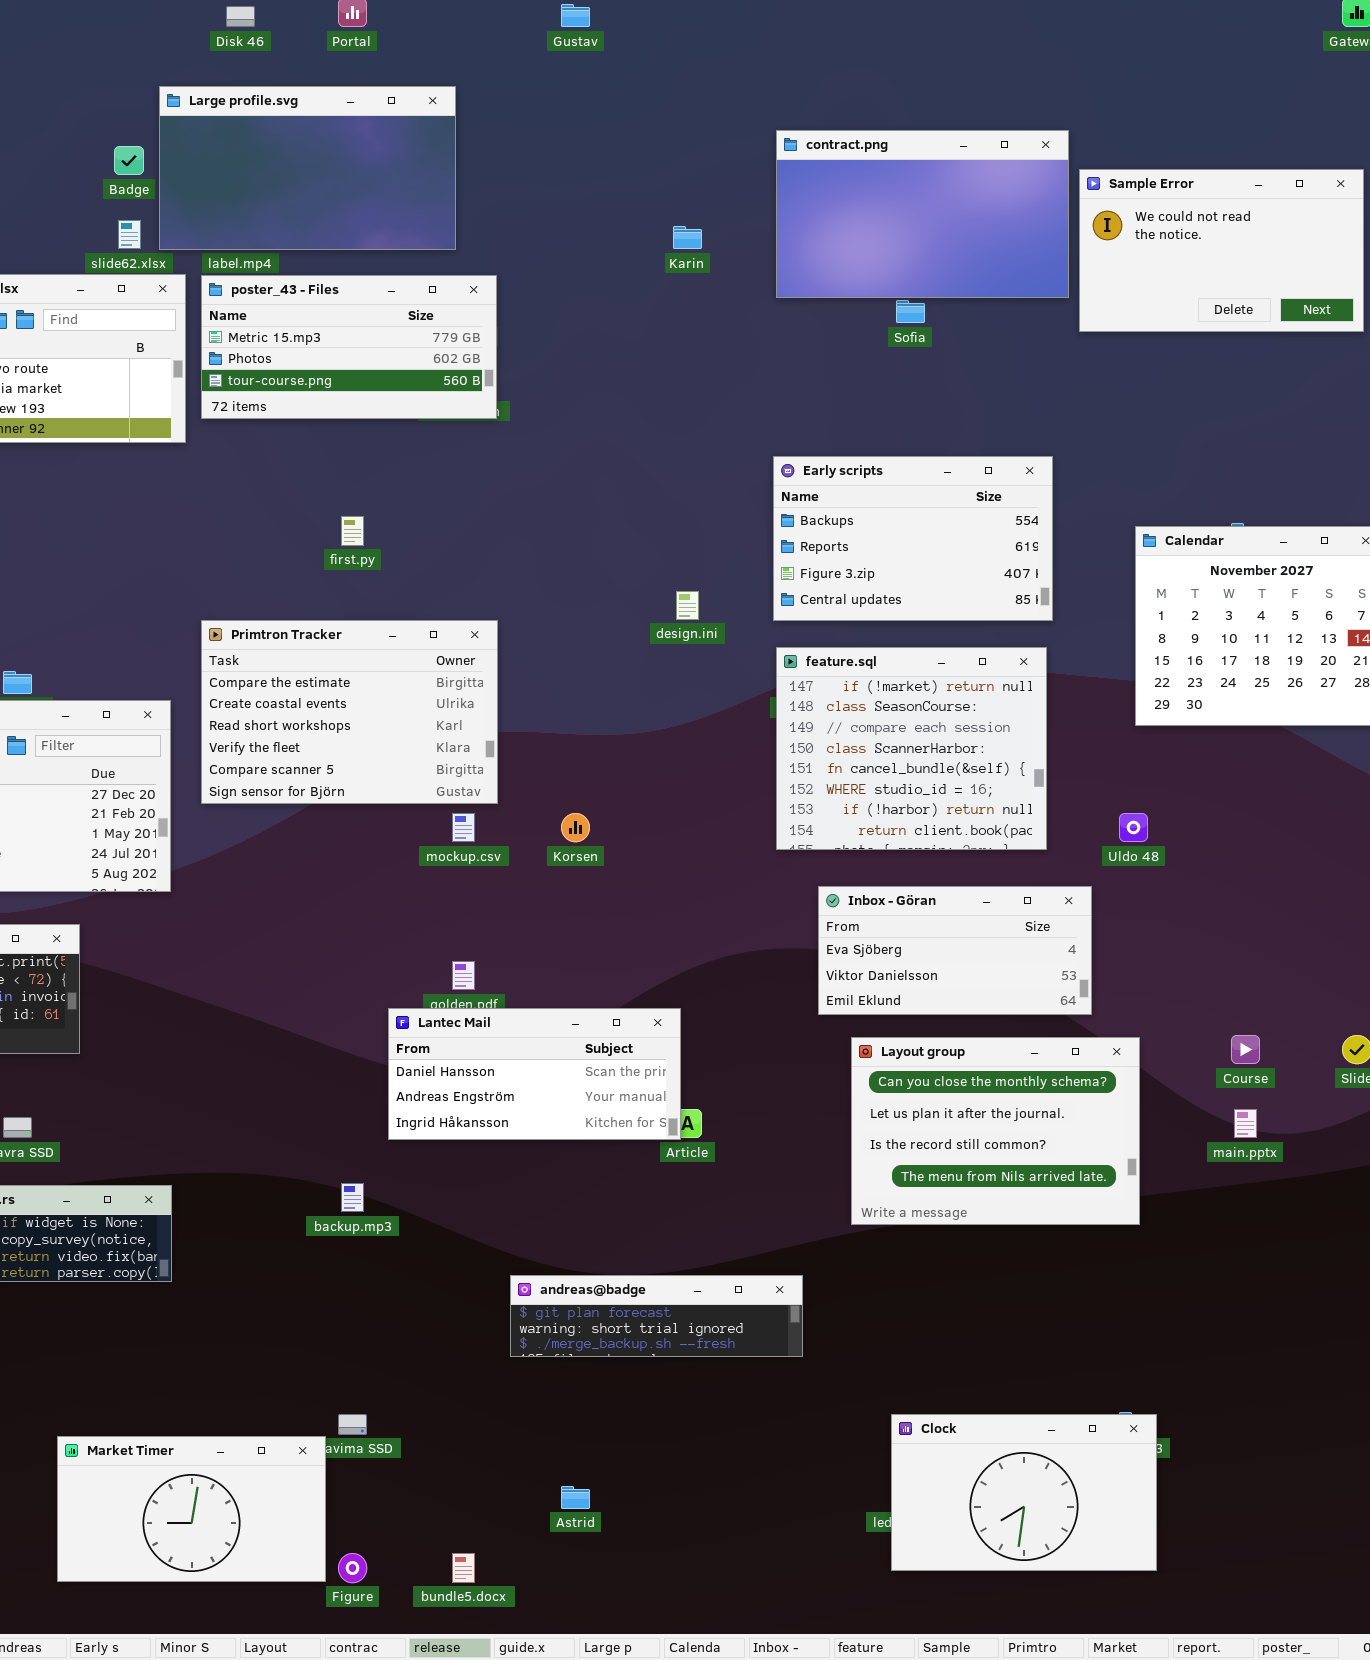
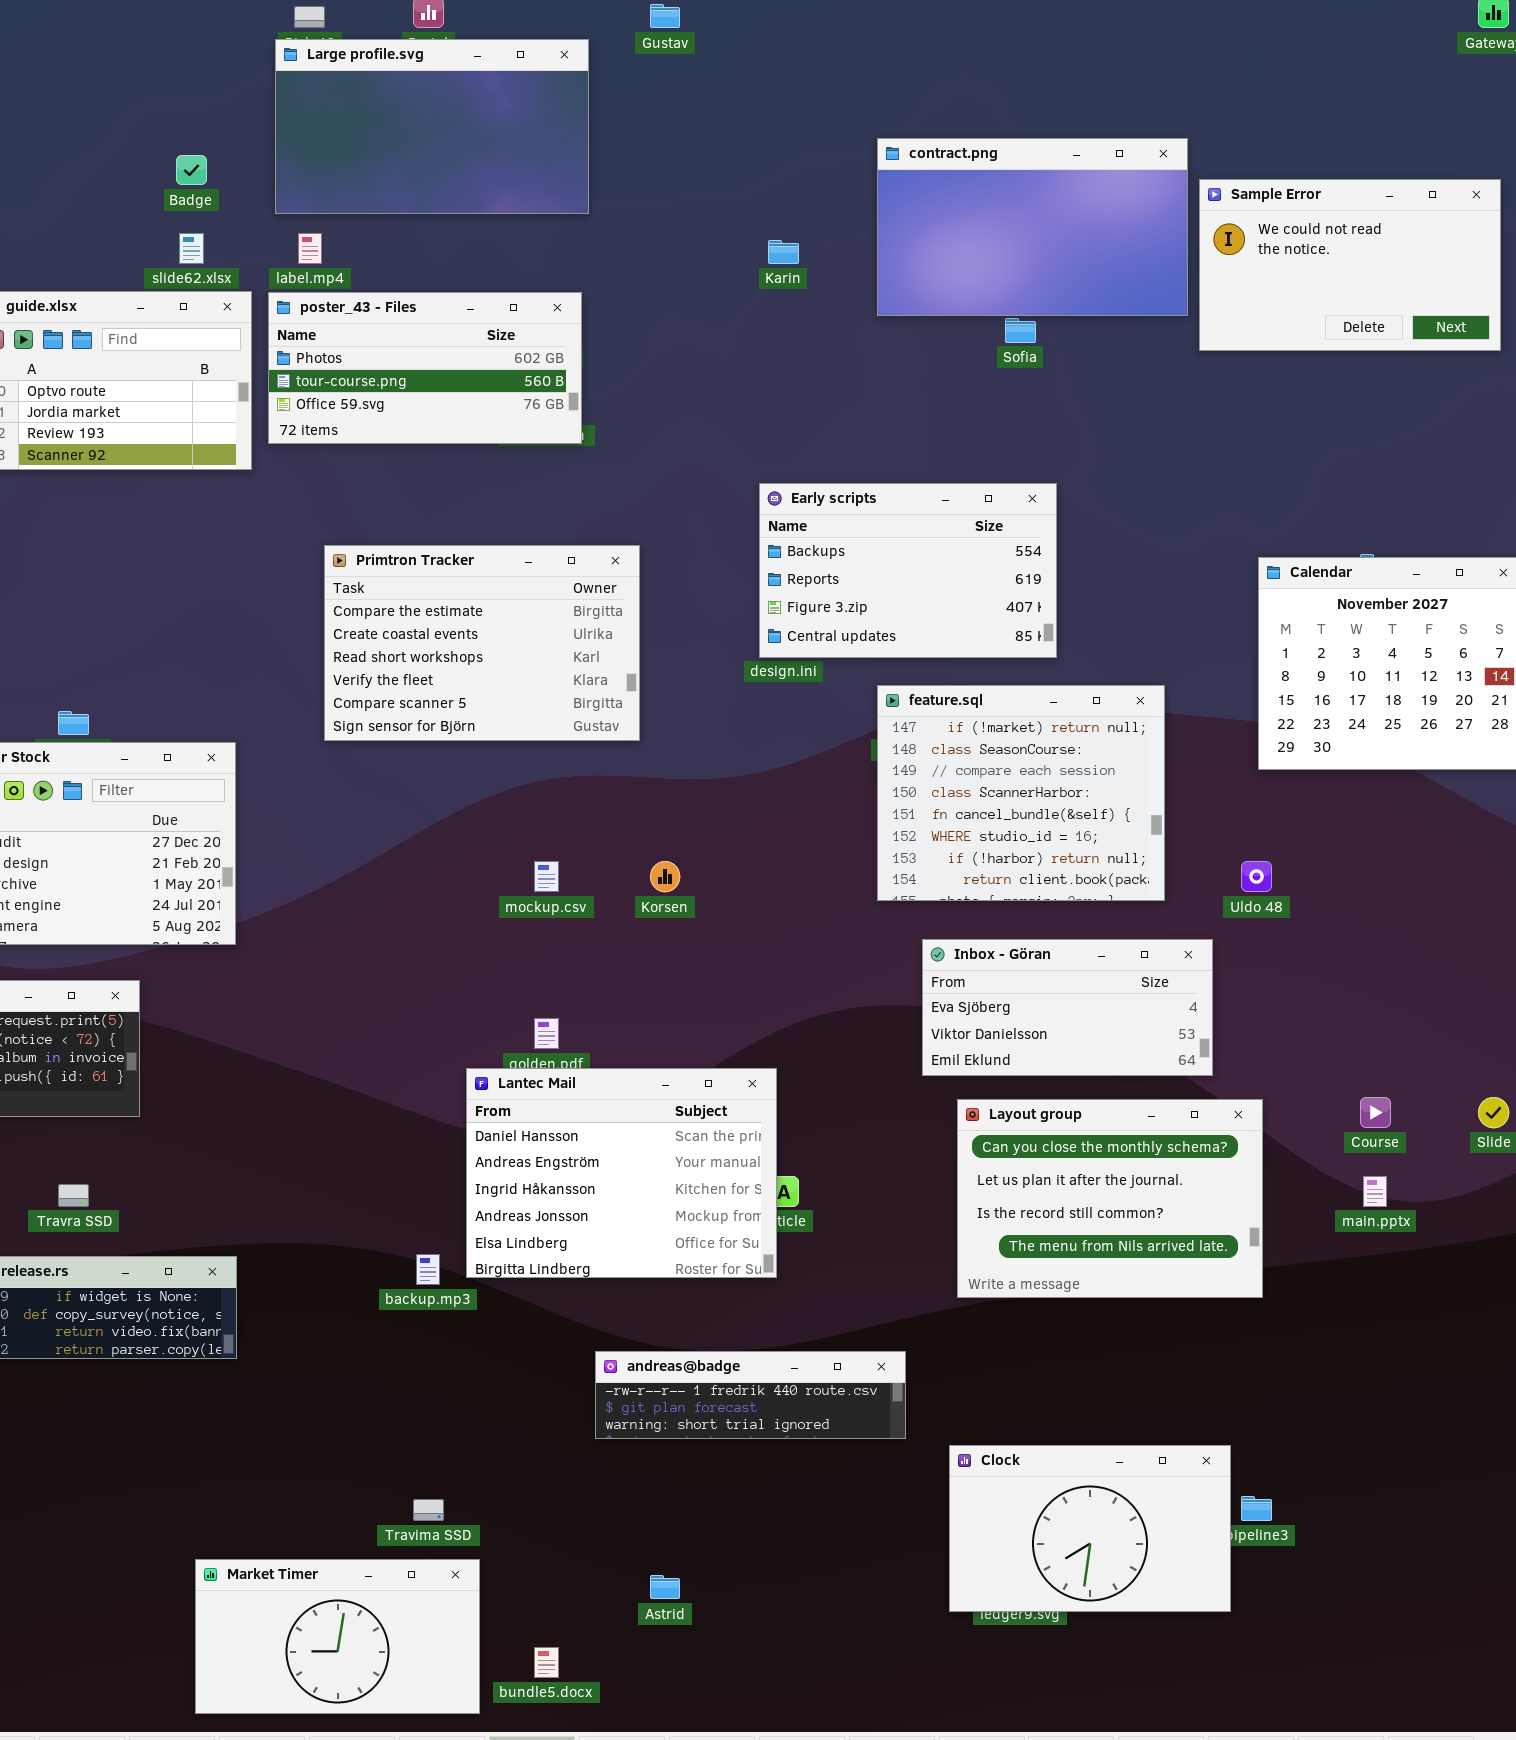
Large profile.svg: [159,86,456,250] -> [275,39,589,214], moved
poster_43 - Files: [201,275,497,419] -> [268,292,582,444], scrolled down 1 row
Early scripts: [773,456,1053,621] -> [759,483,1057,658], moved
Primtron Tracker: [201,620,498,804] -> [324,545,640,741], moved
Lantec Mail: [388,1008,681,1140] -> [466,1068,777,1278], resized
andreas@badge: [510,1275,803,1357] -> [595,1351,906,1439], scrolled up 1 row
Clock: [891,1414,1157,1571] -> [949,1445,1231,1612], moved
Market Timer: [57,1436,326,1582] -> [195,1559,480,1714], moved

